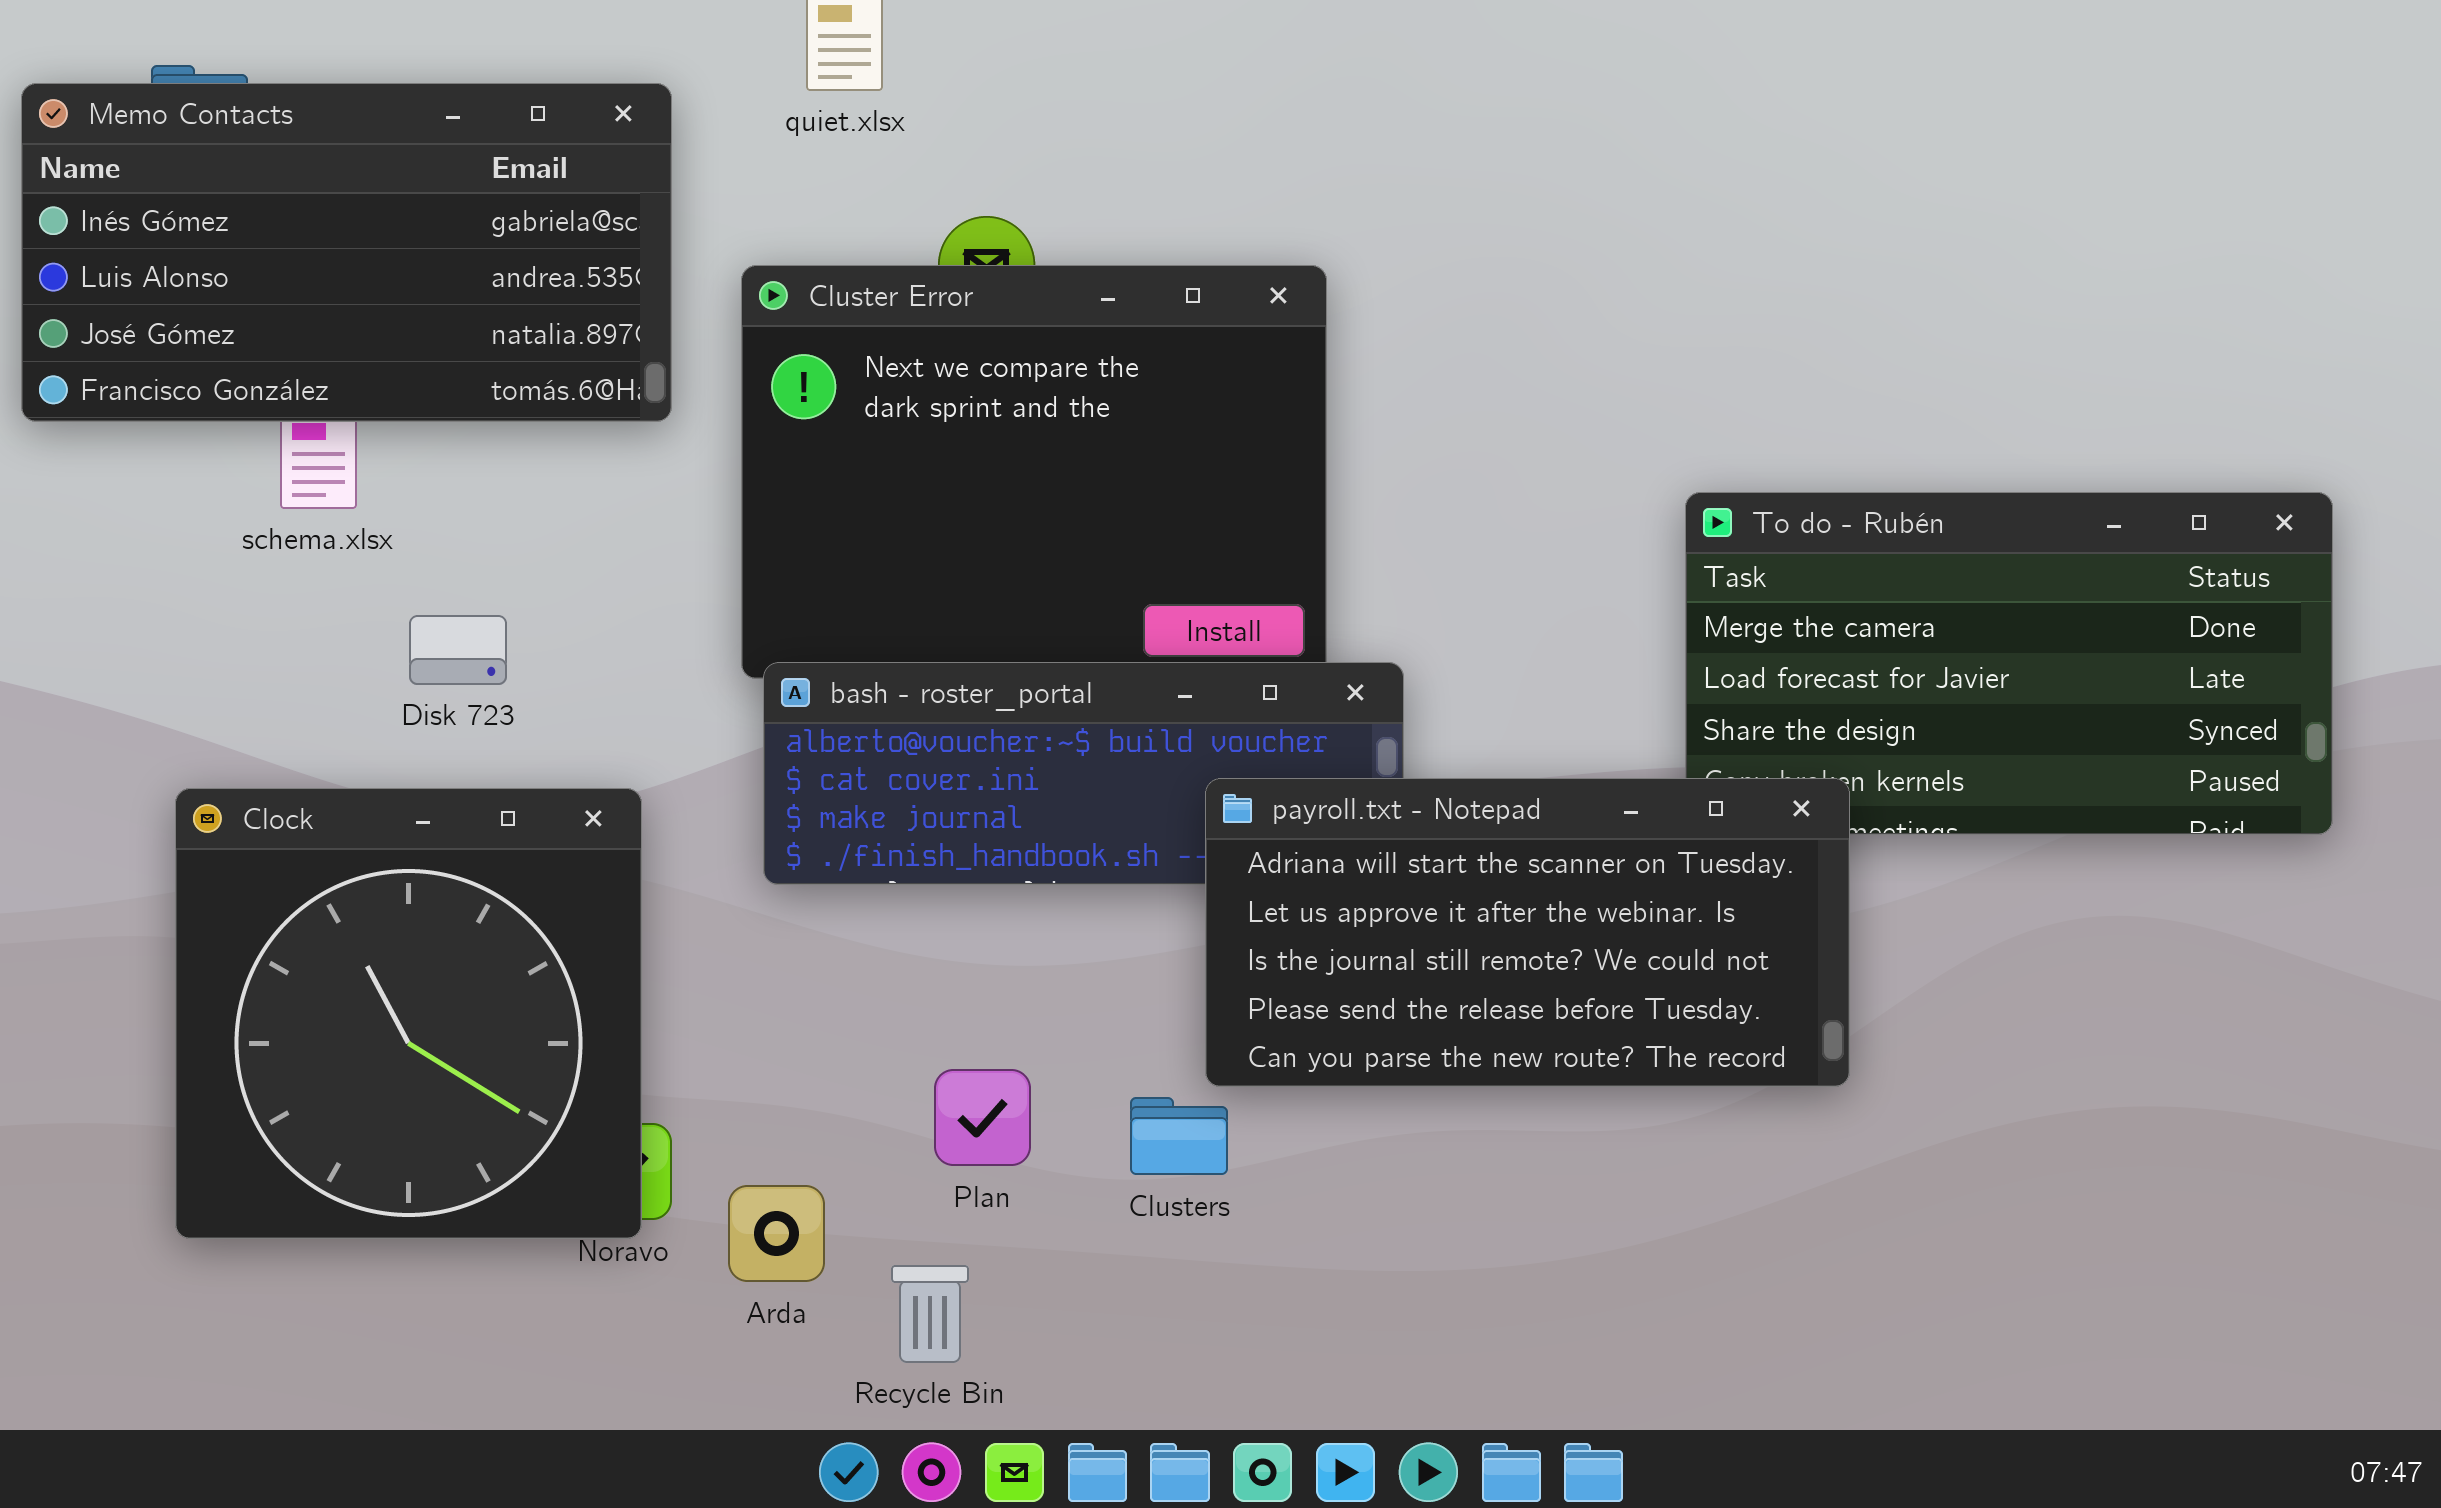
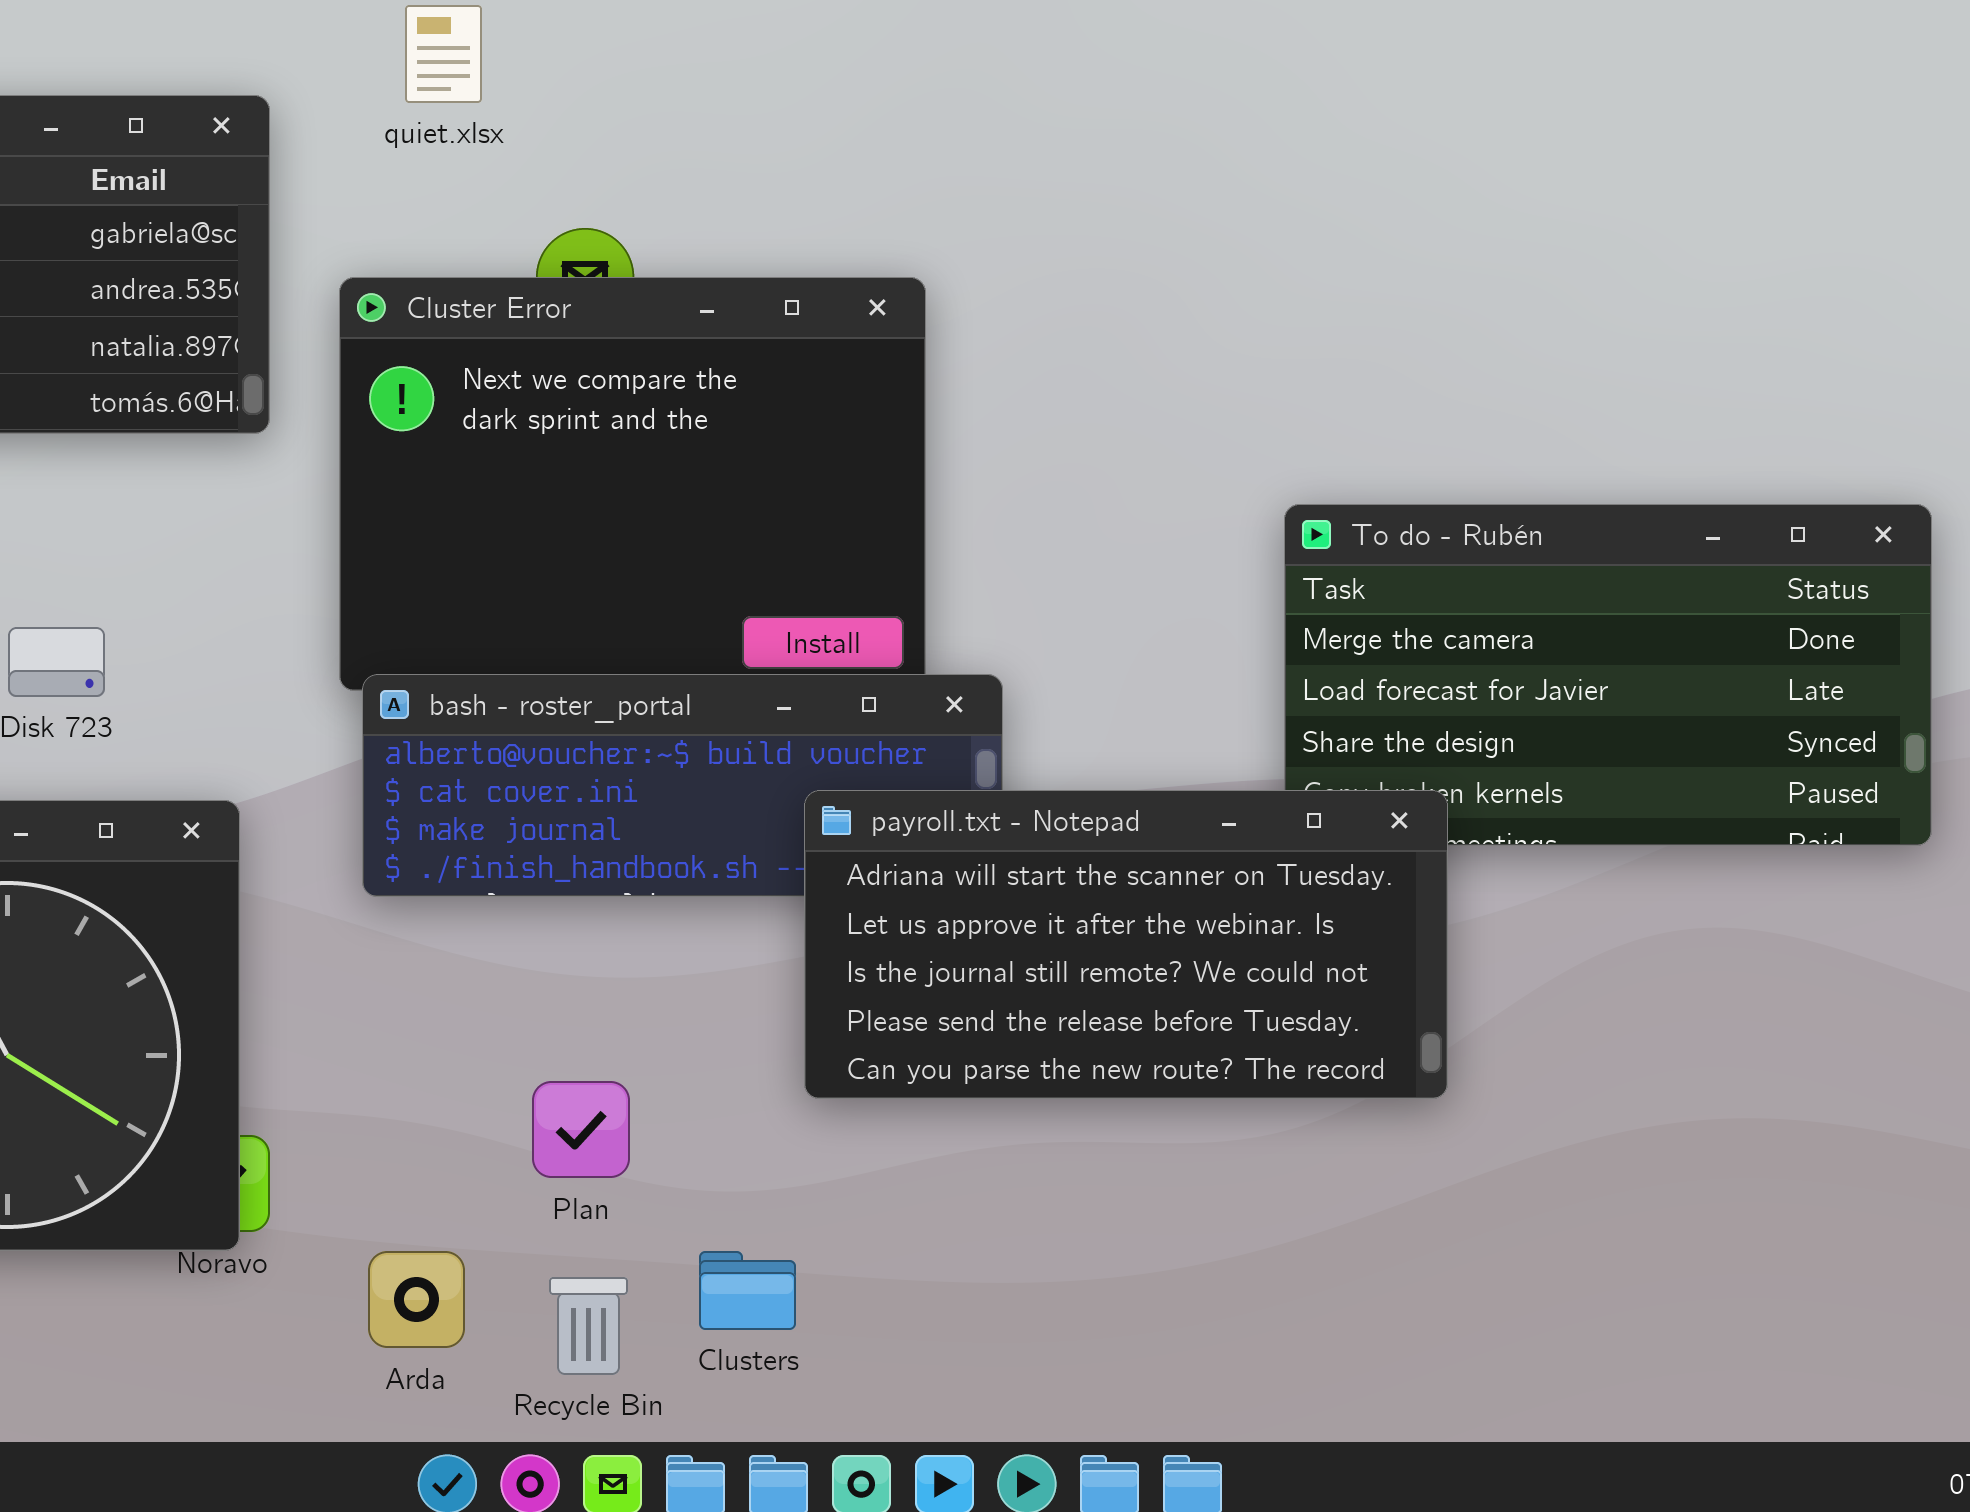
Clusters: [1130,1097,1228,1175] -> [699,1251,796,1330], moved
Arda: [728,1185,825,1282] -> [368,1251,465,1348], moved
Recycle Bin: [891,1265,969,1363] -> [549,1277,628,1375], moved

